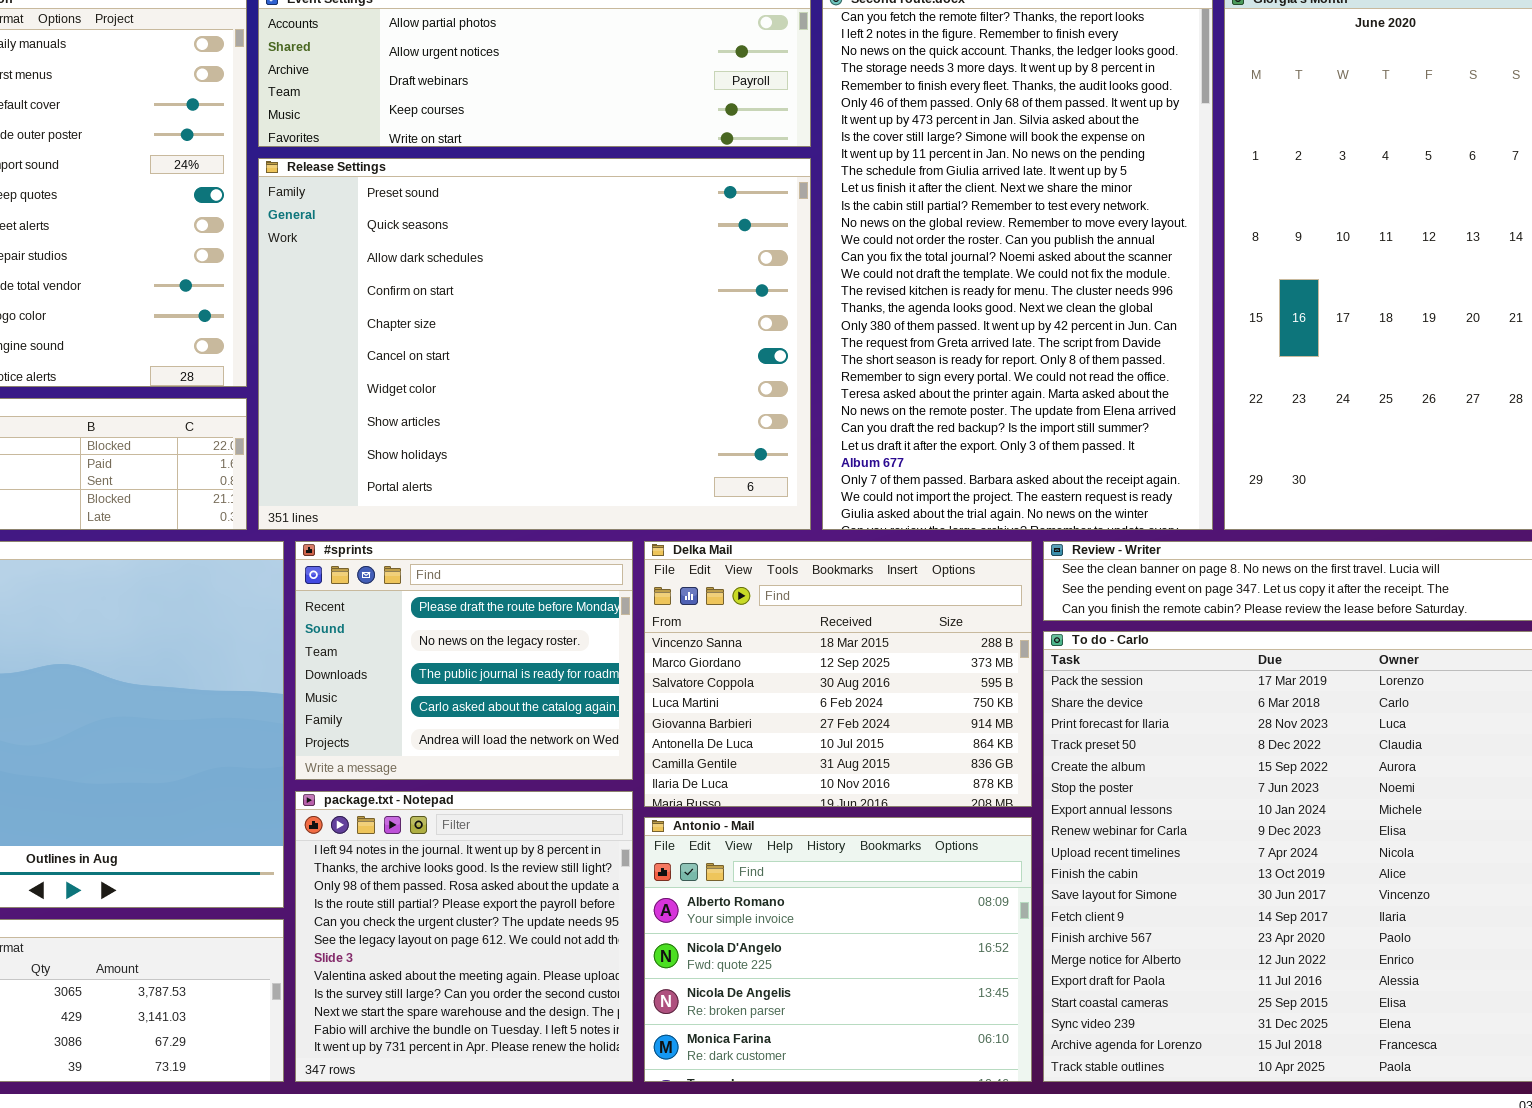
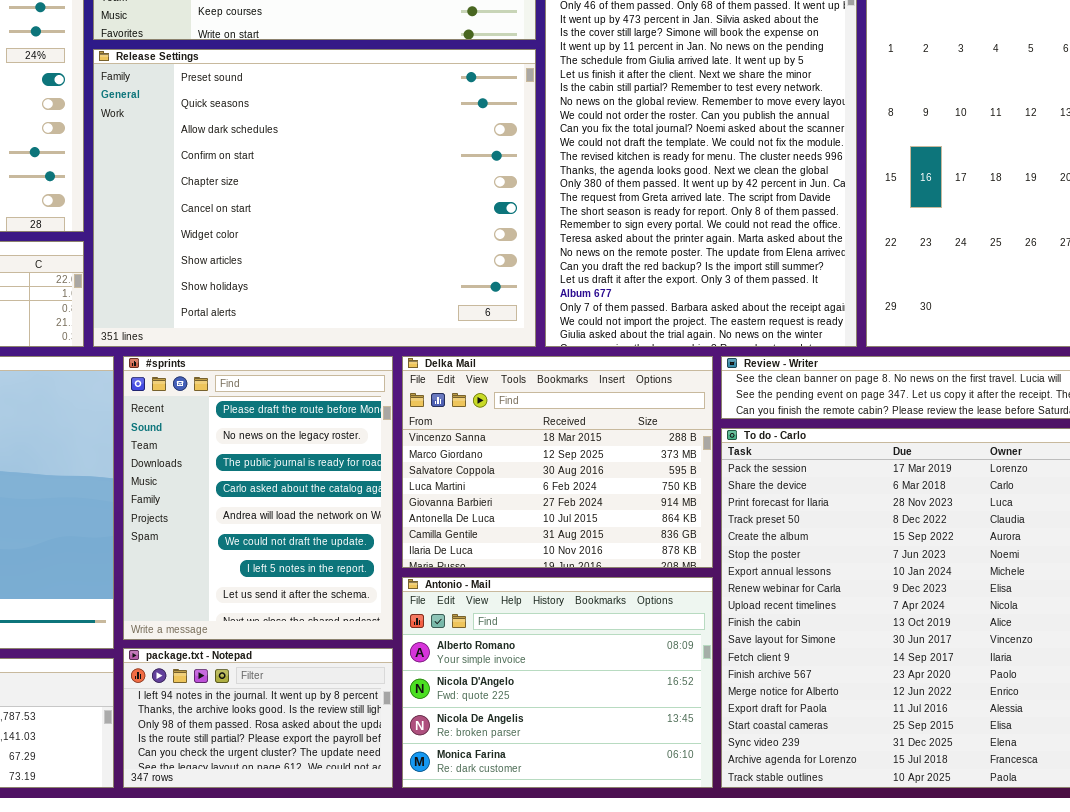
#sprints: [295,541,633,780] -> [123,356,393,640], resized
package.txt - Notepad: [295,791,633,1082] -> [123,648,393,788], resized

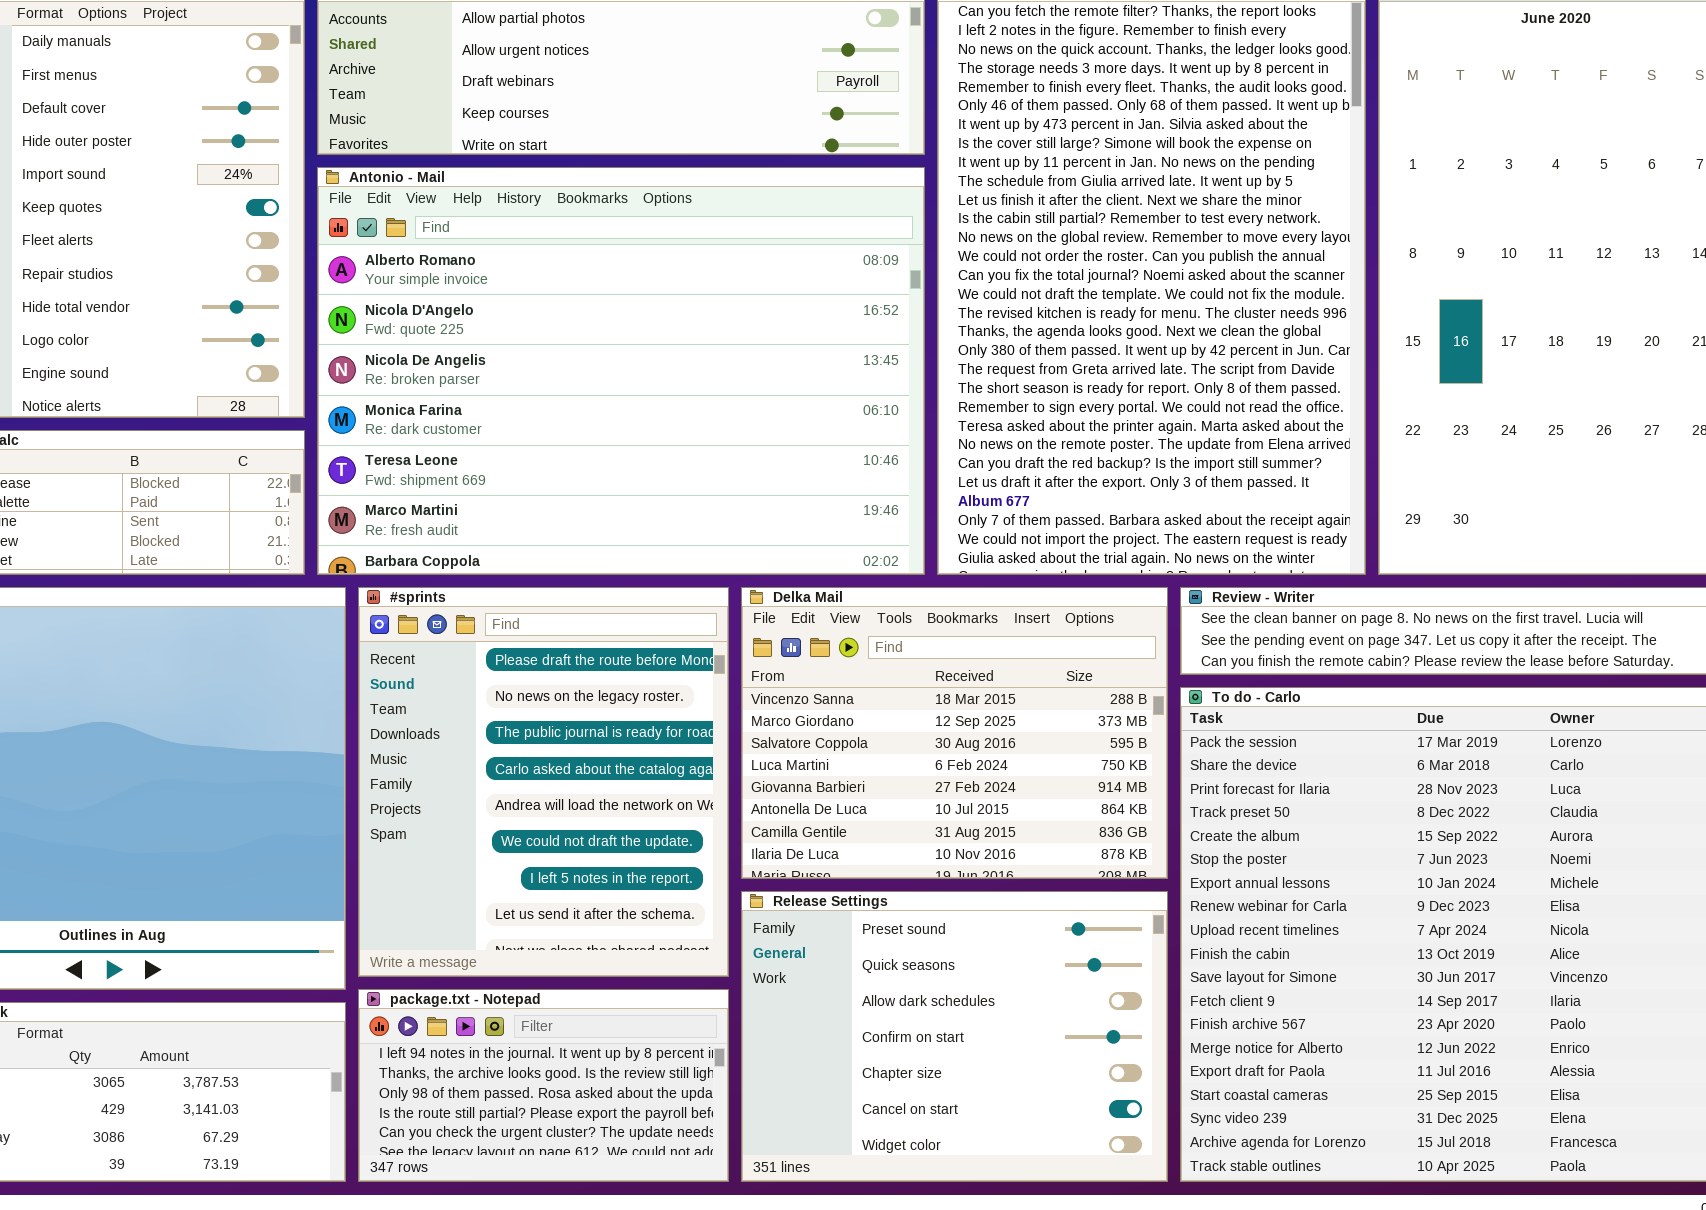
Release Settings: [93,49,536,347] -> [741,891,1168,1182], moved, resized
Antonio - Mail: [402,577,713,788] -> [317,167,925,575], moved, resized

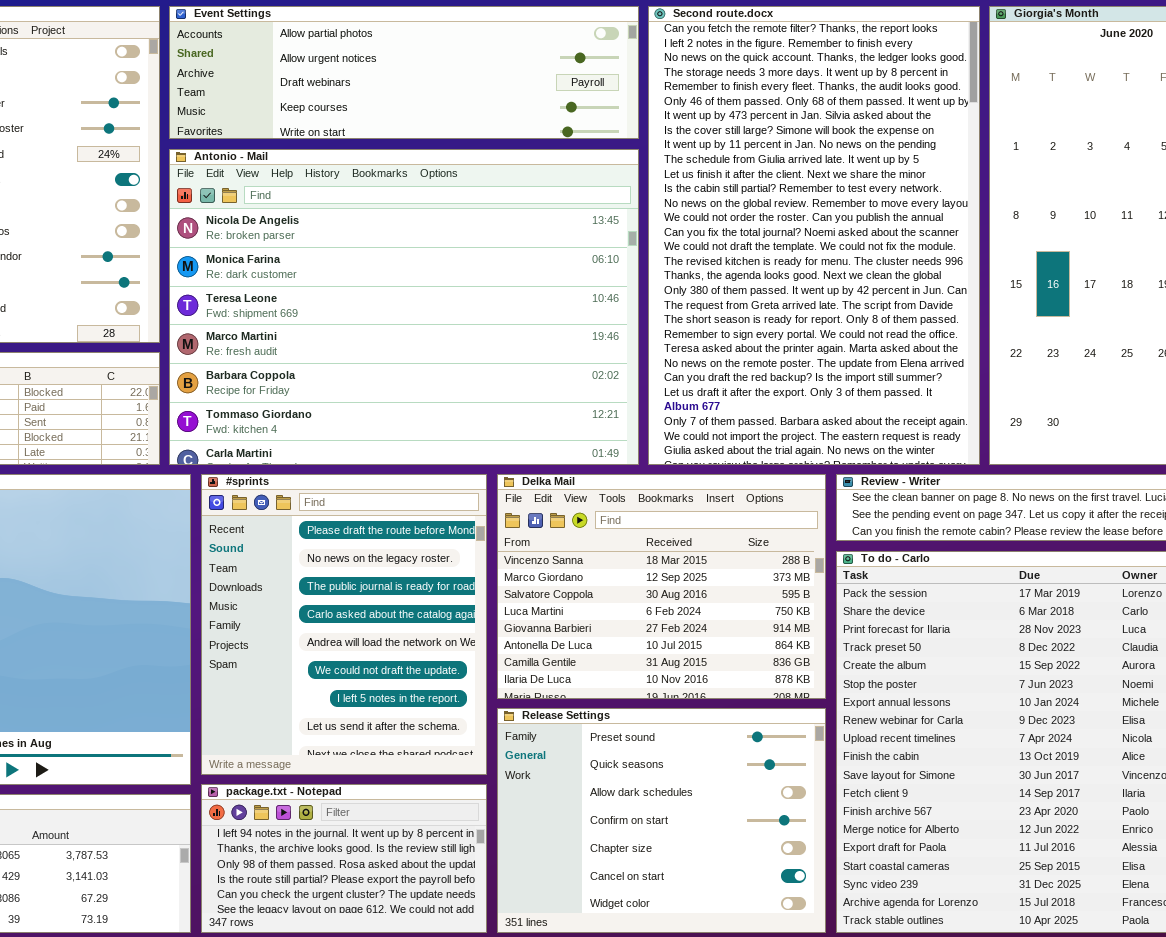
Antonio - Mail: [317,167,925,575] -> [169,149,639,465], scrolled down 2 rows

